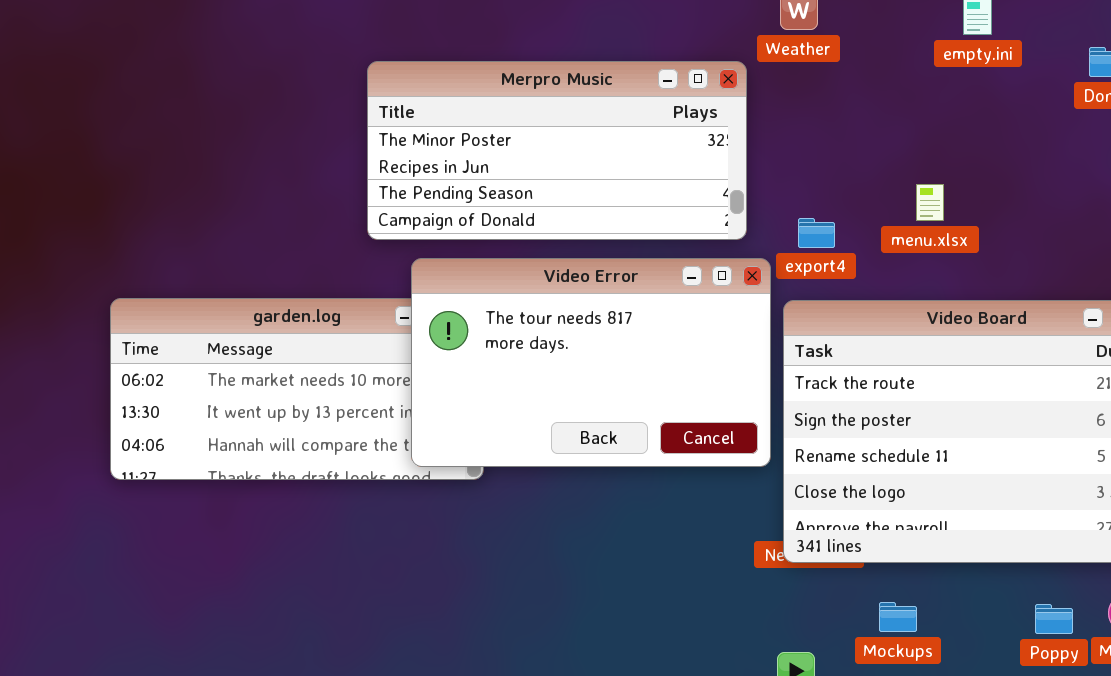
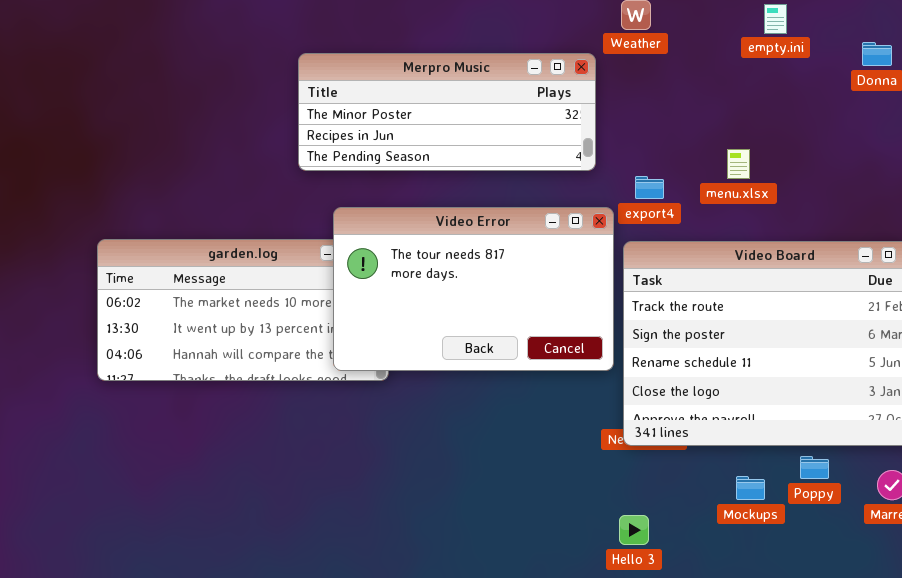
Merpro Music: [367,61,747,240] -> [298,53,596,171], resized
Mockups: [879,602,917,632] -> [736,476,765,500], moved
Poppy: [1035,604,1073,634] -> [800,456,829,479], moved

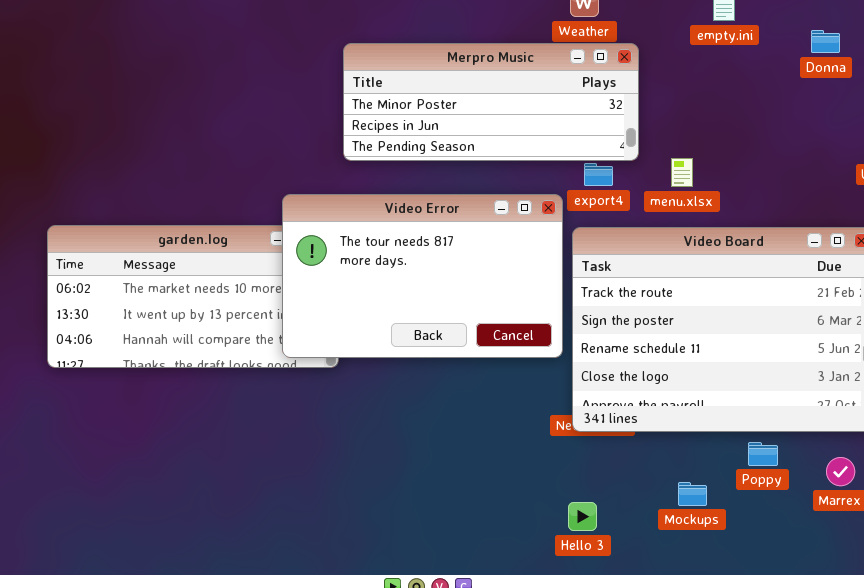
Merpro Music: [298,53,596,171] -> [343,43,639,161], moved
menu.xlsx: [727,149,750,179] -> [671,158,693,187], moved
Mockups: [736,476,765,500] -> [678,482,707,506], moved

